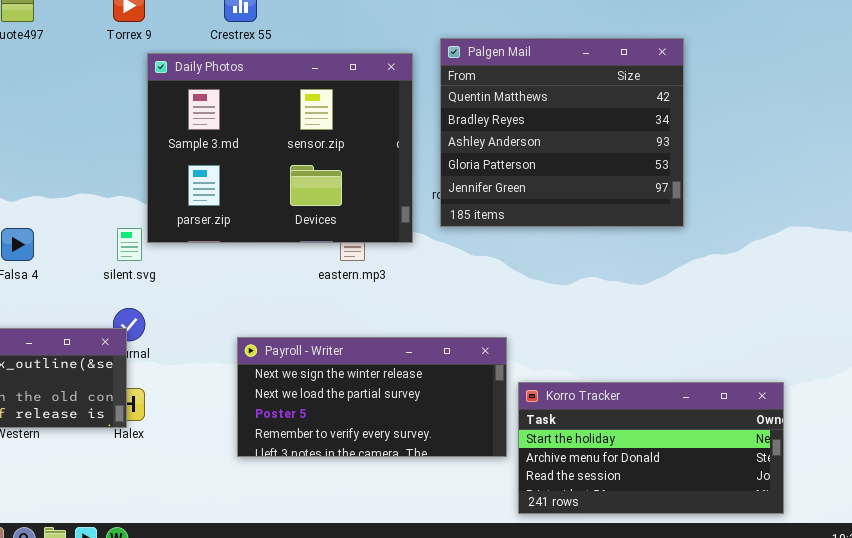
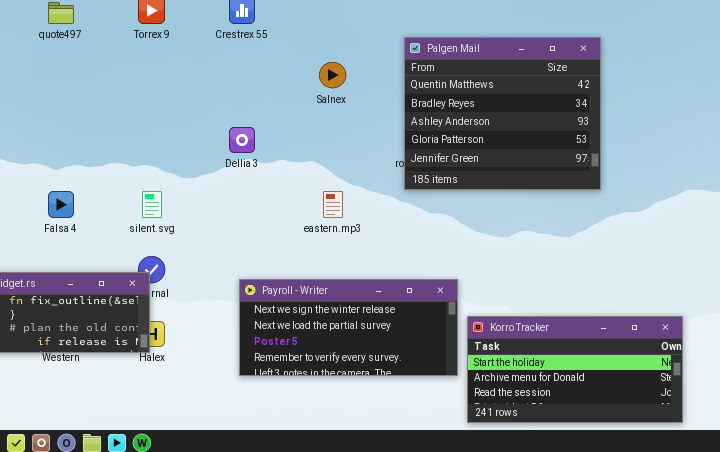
Daily Photos: [147,53,413,243] -> none, closed

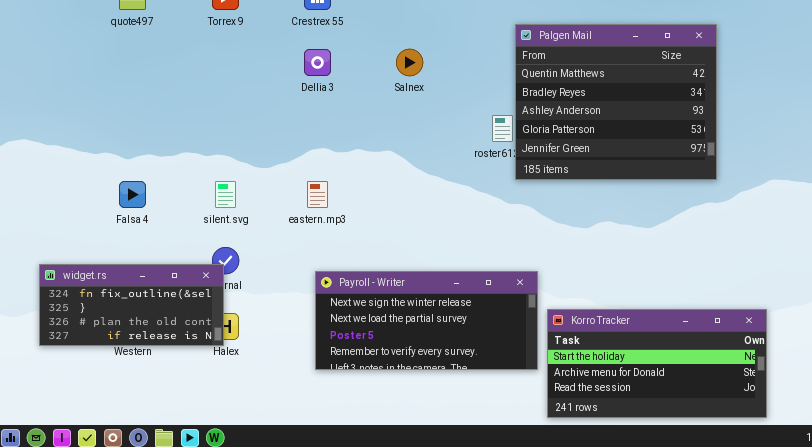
Palgen Mail: [404,37,601,190] -> [515,24,717,180], moved
Dellia 3: [229,127,255,153] -> [304,49,331,76], moved
eastern.mp3: [323,191,343,218] -> [307,181,328,208], moved

